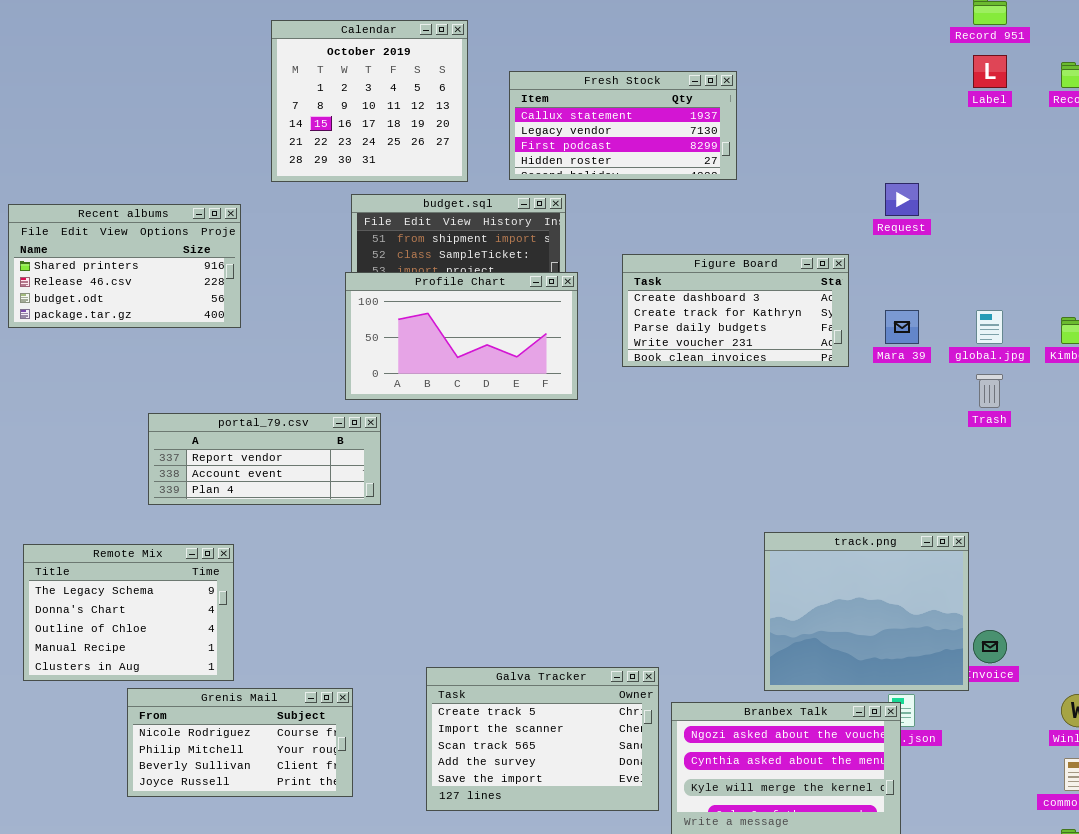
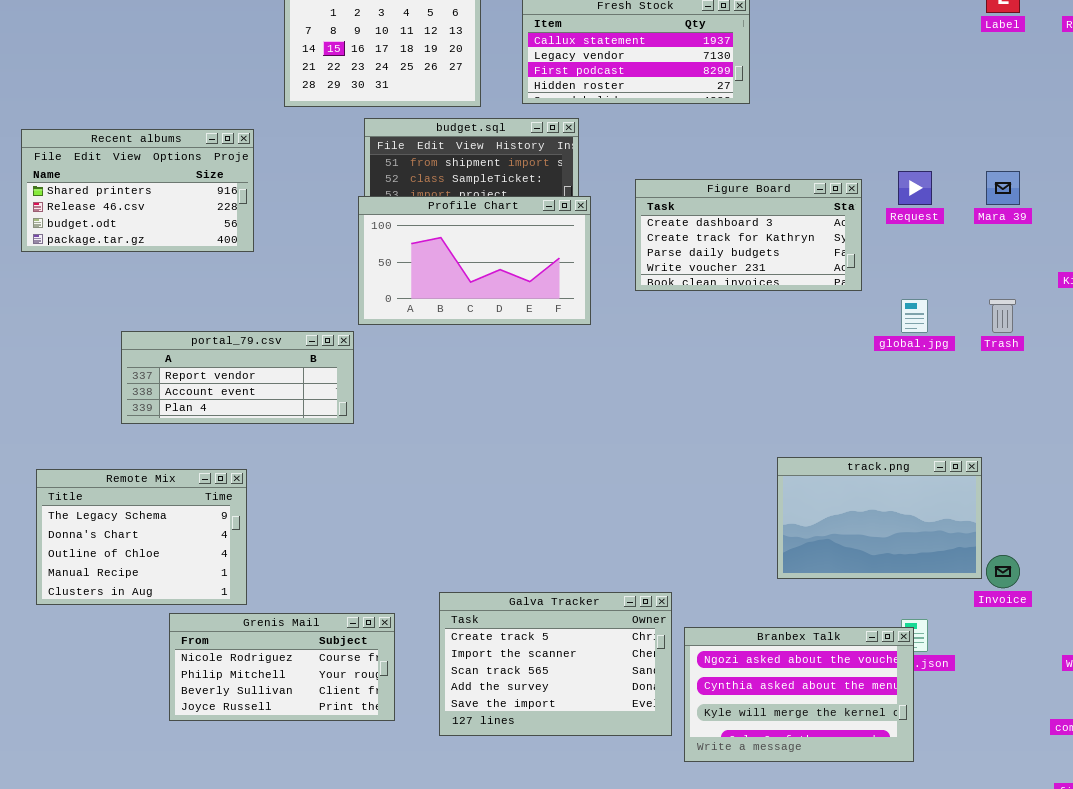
Request: [885,183,919,216] -> [898,171,932,205], moved
Mara 39: [885,310,919,344] -> [986,171,1020,205], moved
global.jpg: [976,310,1003,344] -> [901,299,928,333], moved
portal_79.csv: [148,413,381,505] -> [121,331,354,424], moved
track.png: [764,532,969,691] -> [777,457,982,579], resized
Grenis Mail: [127,688,353,797] -> [169,613,395,721], moved

